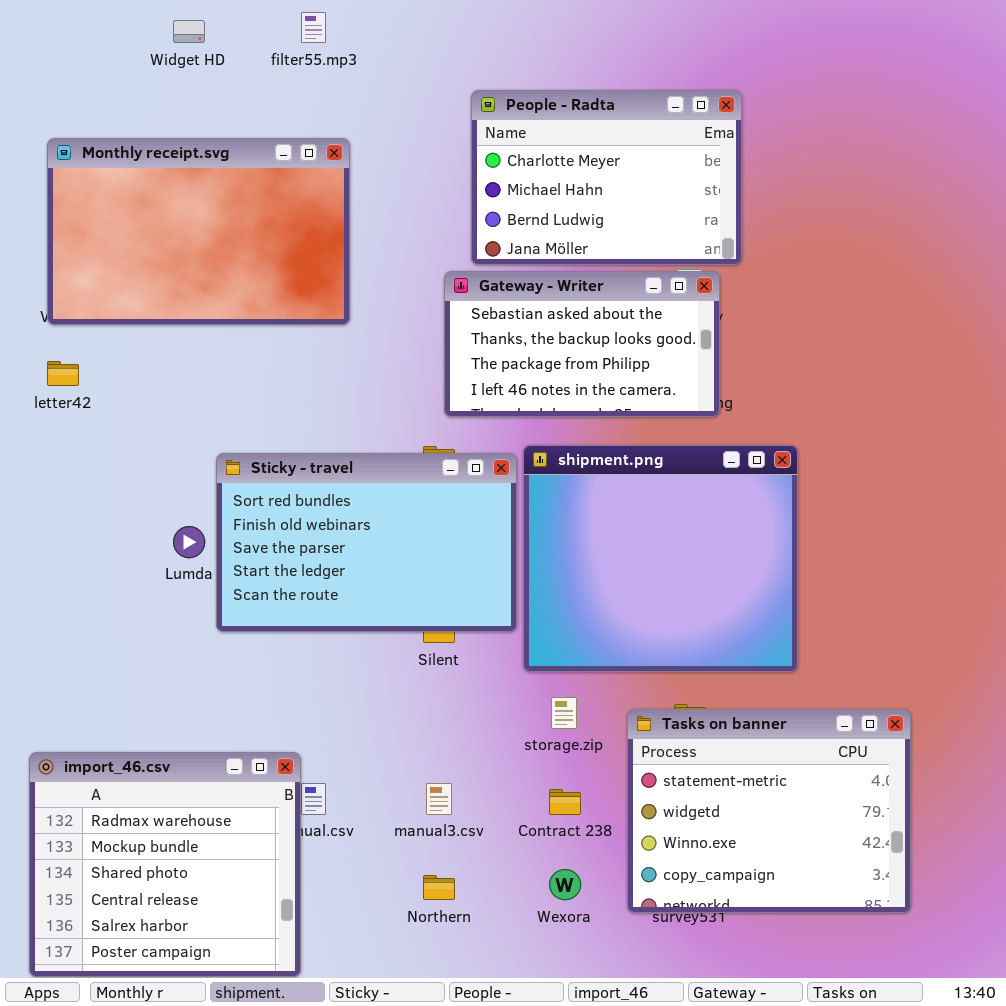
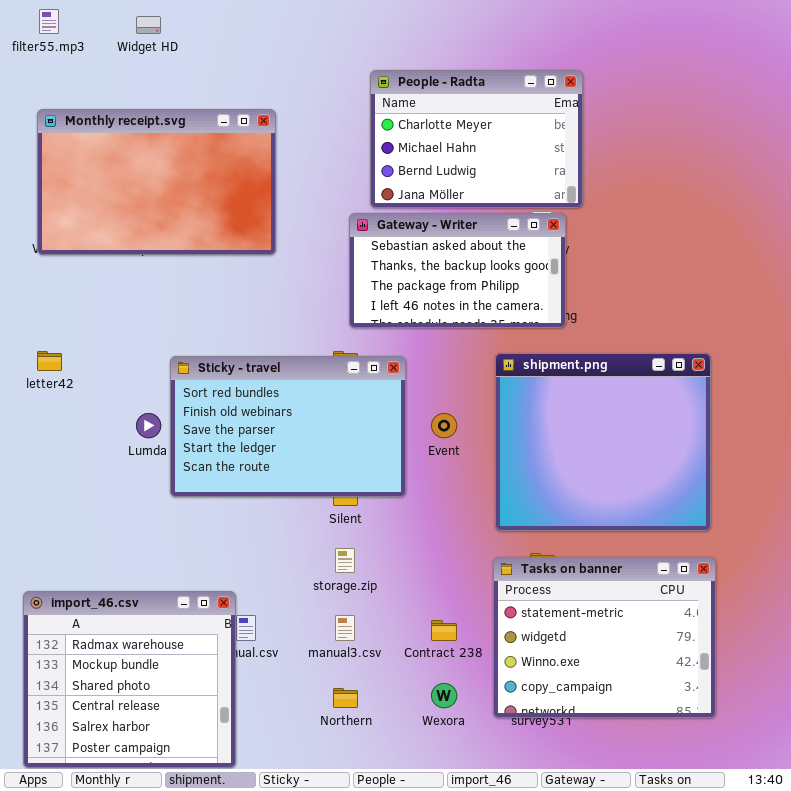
filter55.mp3: [301,12,326,43] -> [39,9,59,34], moved
letter42: [47,361,79,386] -> [37,351,62,371], moved
shipment.png: [523,445,798,672] -> [495,353,711,531], moved
storage.zip: [551,697,577,729] -> [335,548,355,573], moved

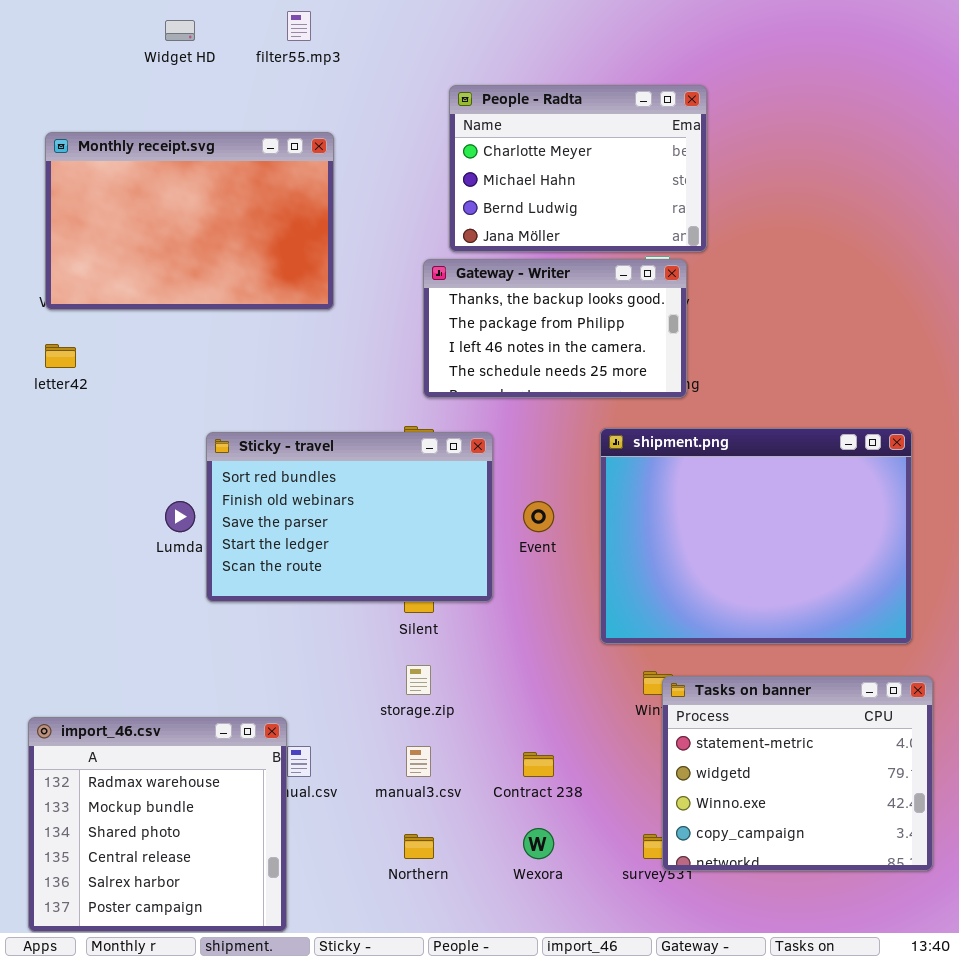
filter55.mp3: [39,9,59,34] -> [287,11,311,41], moved
Gateway - Writer: [349,213,566,328] -> [423,259,687,398], scrolled down 1 row
letter42: [37,351,62,371] -> [45,344,76,368], moved
shipment.png: [495,353,711,531] -> [600,428,912,644], resized
Tasks on banner: [493,557,716,718] -> [662,676,933,871], moved

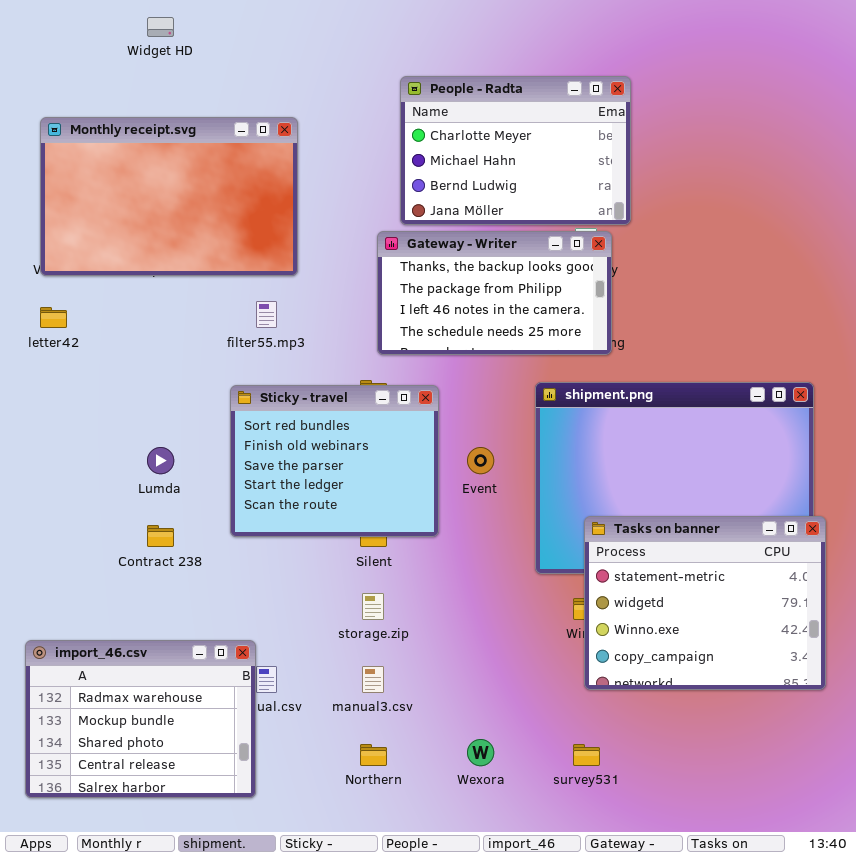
filter55.mp3: [287,11,311,41] -> [256,301,277,328], moved
Sticky - travel: [206,432,493,602] -> [230,385,439,537], resized
Tasks on banner: [662,676,933,871] -> [584,516,826,690], moved
import_46.csv: [28,717,287,932] -> [25,640,256,798], resized
Contract 238: [523,752,554,777] -> [147,525,174,547], moved

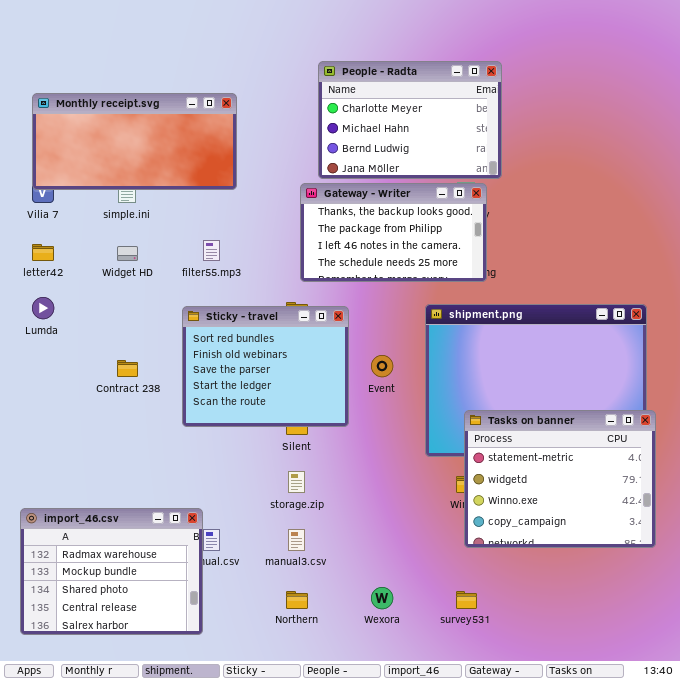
Widget HD: [147,17,174,37] -> [117,246,138,261], moved
Monthly receipt.svg: [40,117,298,276] -> [32,93,237,190], resized
Lumda: [147,447,174,474] -> [32,297,54,319], moved
Contract 238: [147,525,174,547] -> [117,360,138,377], moved

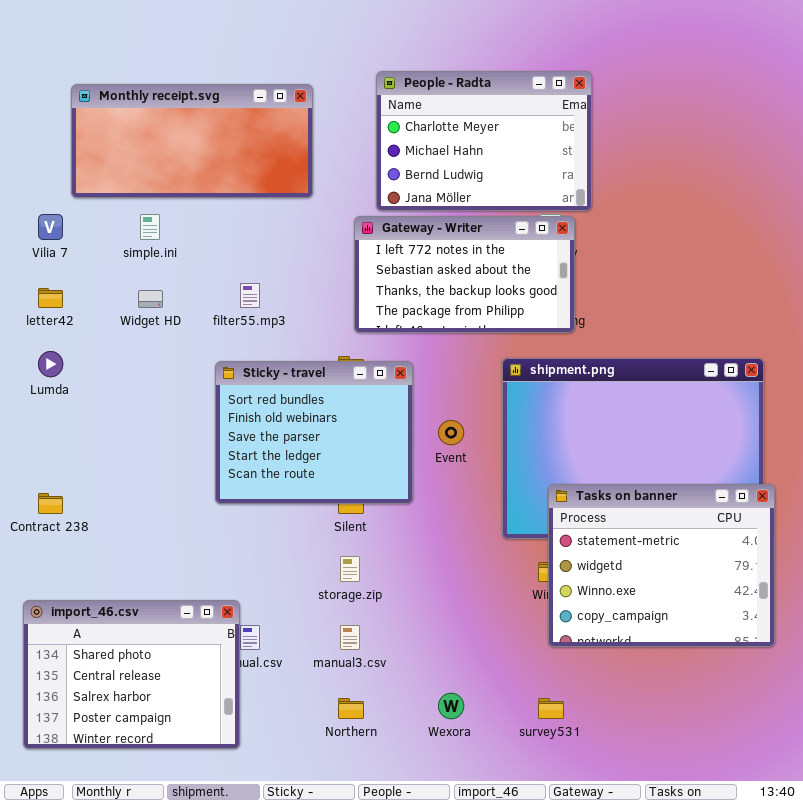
Monthly receipt.svg: [32,93,237,190] -> [71,84,313,198], moved
Gateway - Writer: [300,183,487,282] -> [354,216,575,333], scrolled up 2 rows
Contract 238: [117,360,138,377] -> [38,493,63,514], moved
import_46.csv: [20,508,203,635] -> [23,600,240,749], scrolled down 2 rows

